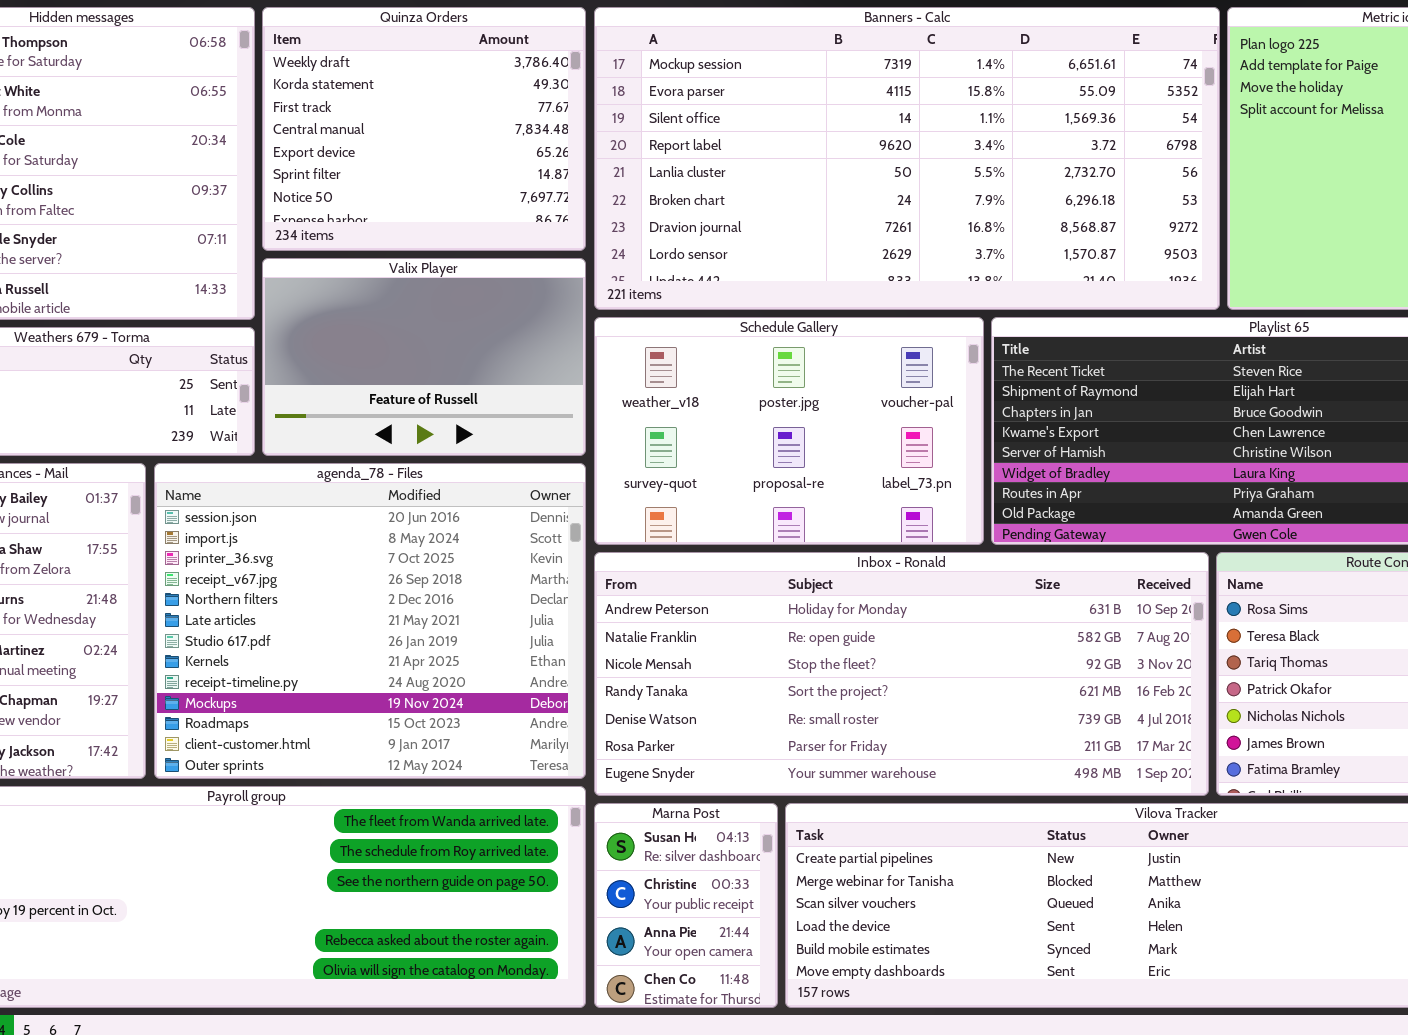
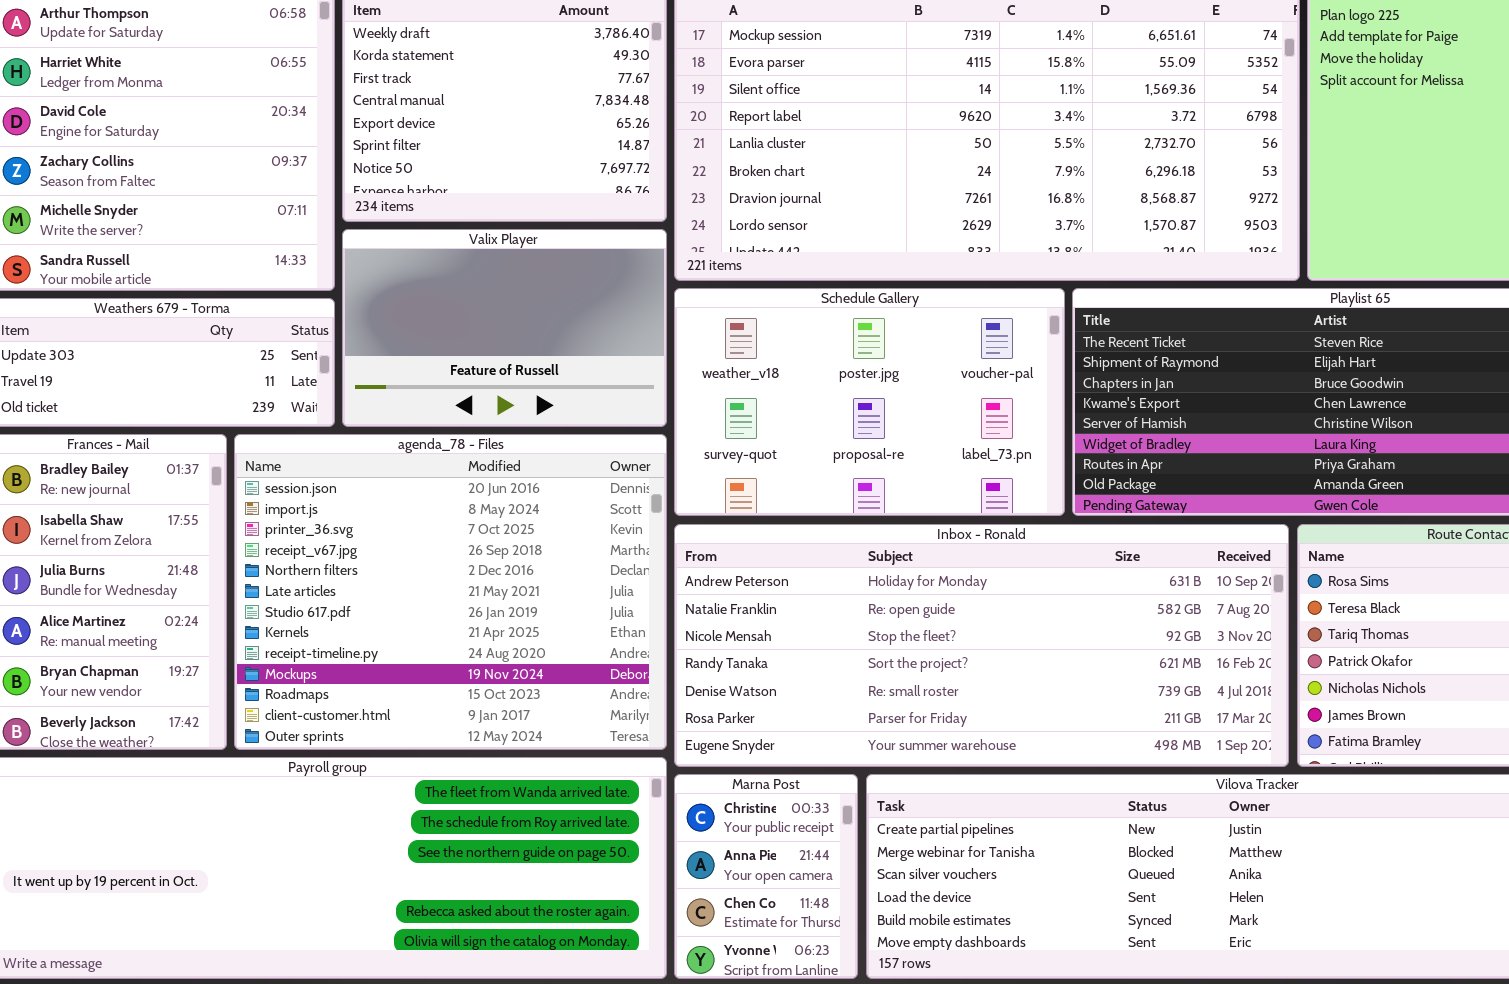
Marna Post: [594,803,778,1008] -> [674,774,858,979], scrolled down 1 row

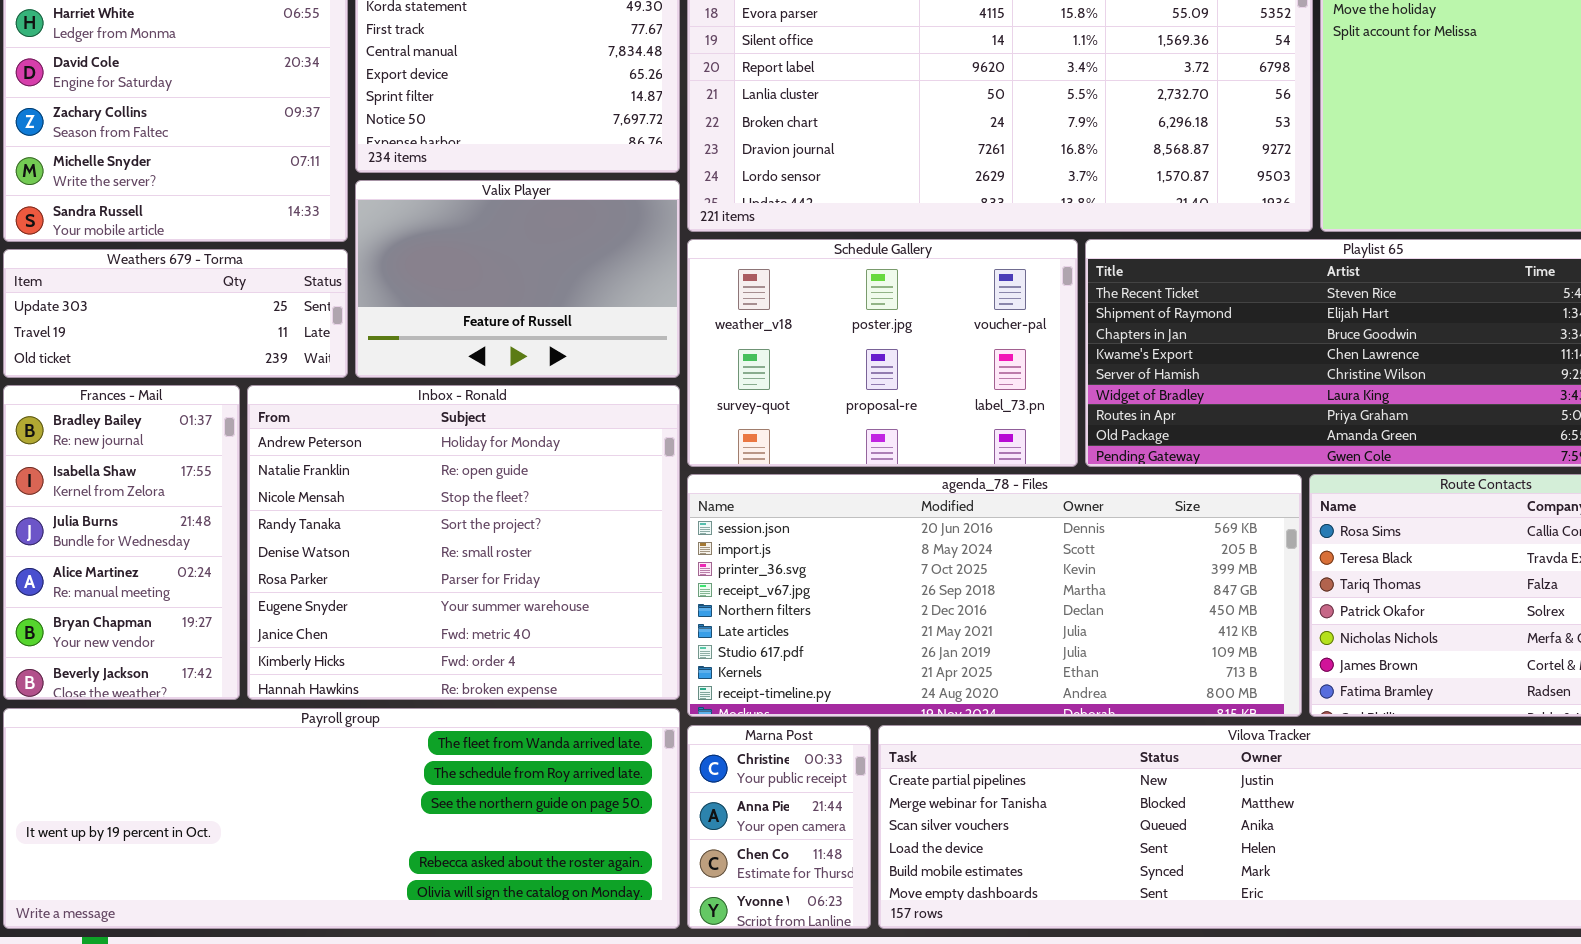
agenda_78 - Files: [234,434,667,750] -> [687,474,1302,717], moved, resized
Inbox - Ronald: [674,524,1289,767] -> [247,385,680,700], moved, resized

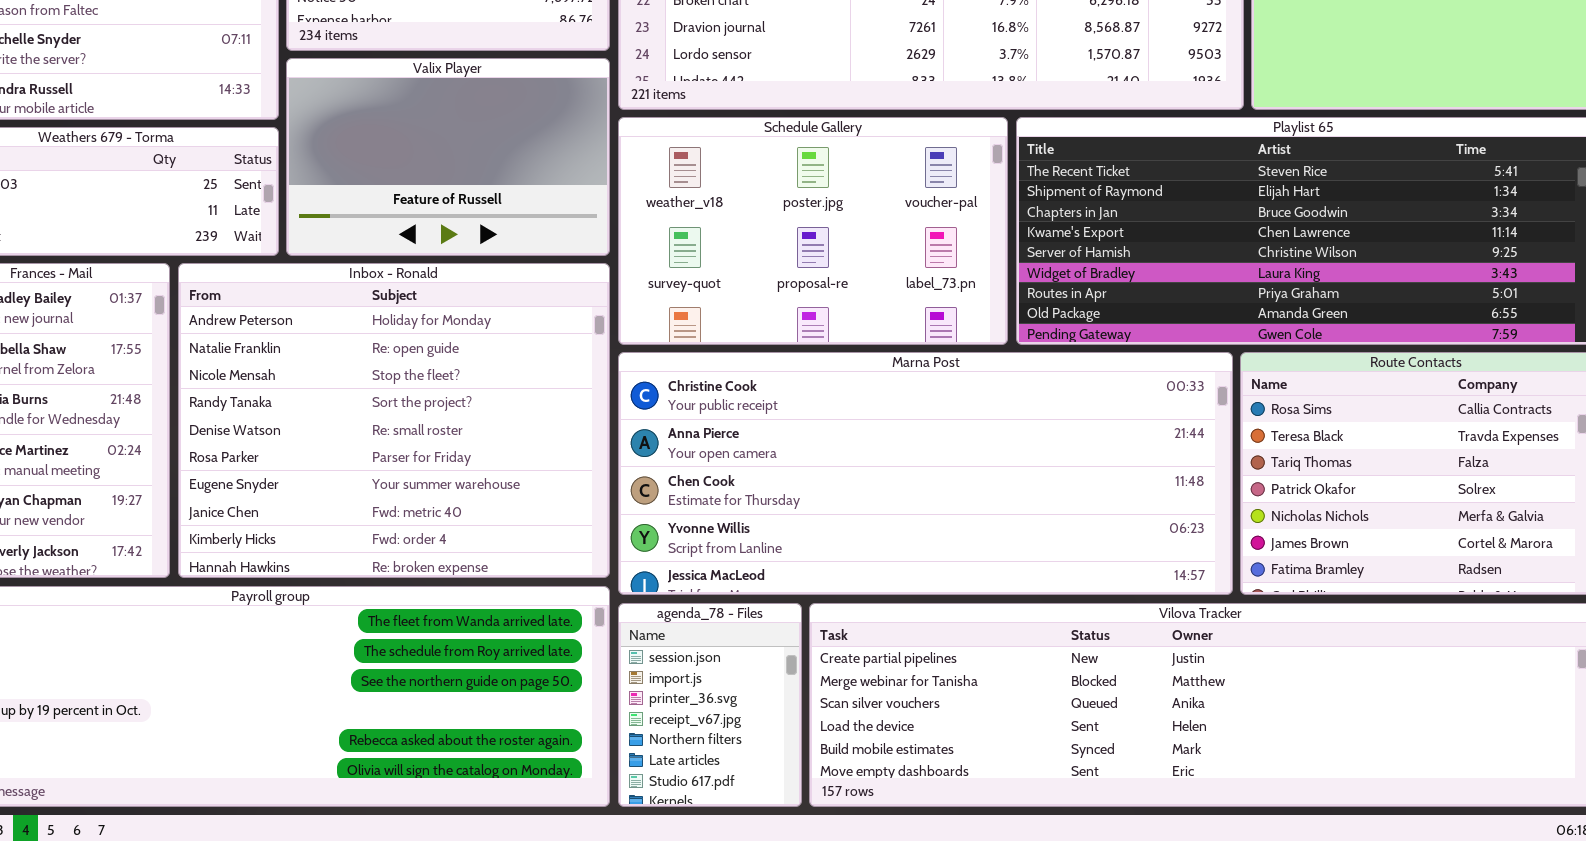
agenda_78 - Files: [687,474,1302,717] -> [618,603,802,807], moved, resized
Marna Post: [687,725,871,929] -> [618,352,1233,595], moved, resized

